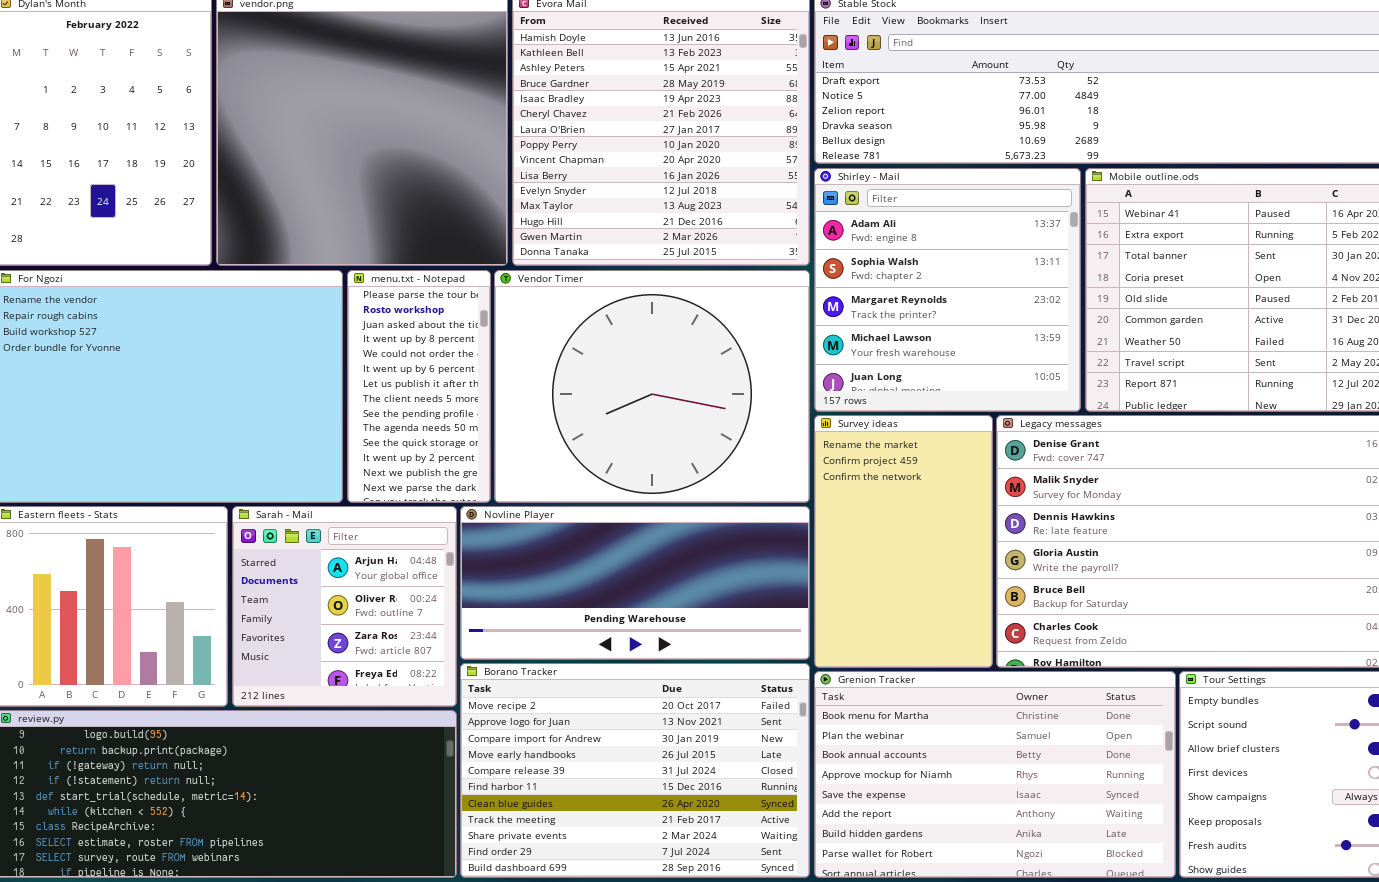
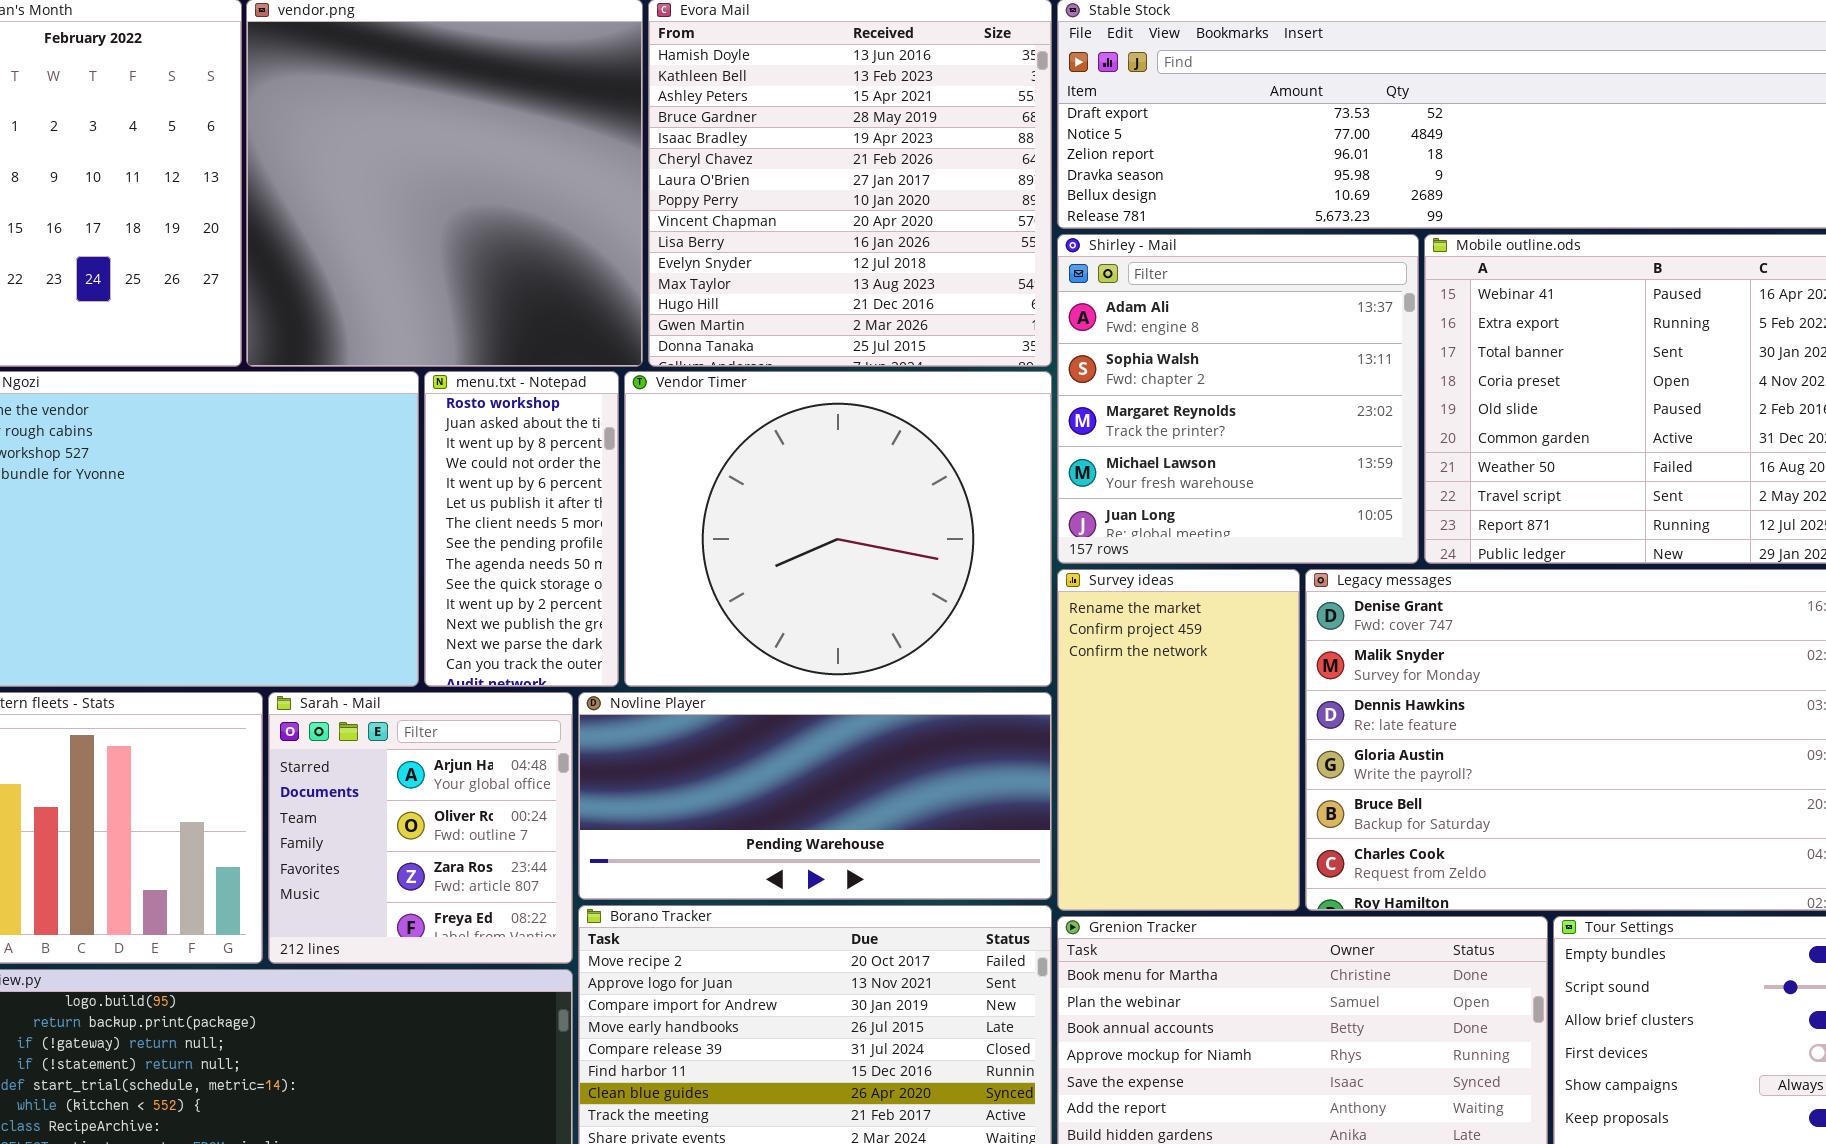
menu.txt - Notepad: [347,270,491,503] -> [424,371,619,687], scrolled down 1 row

